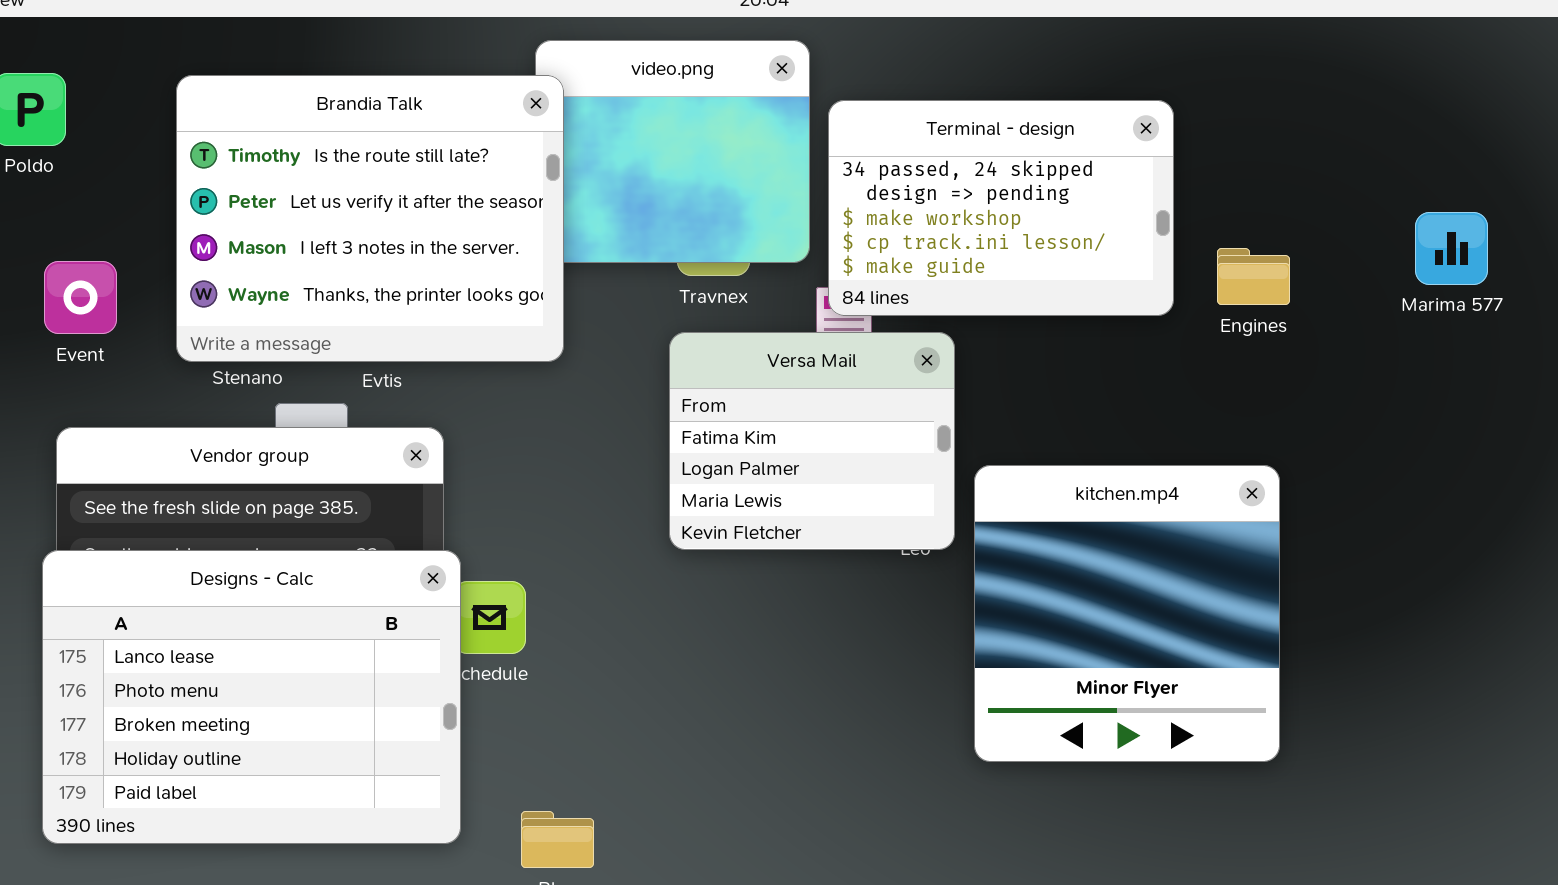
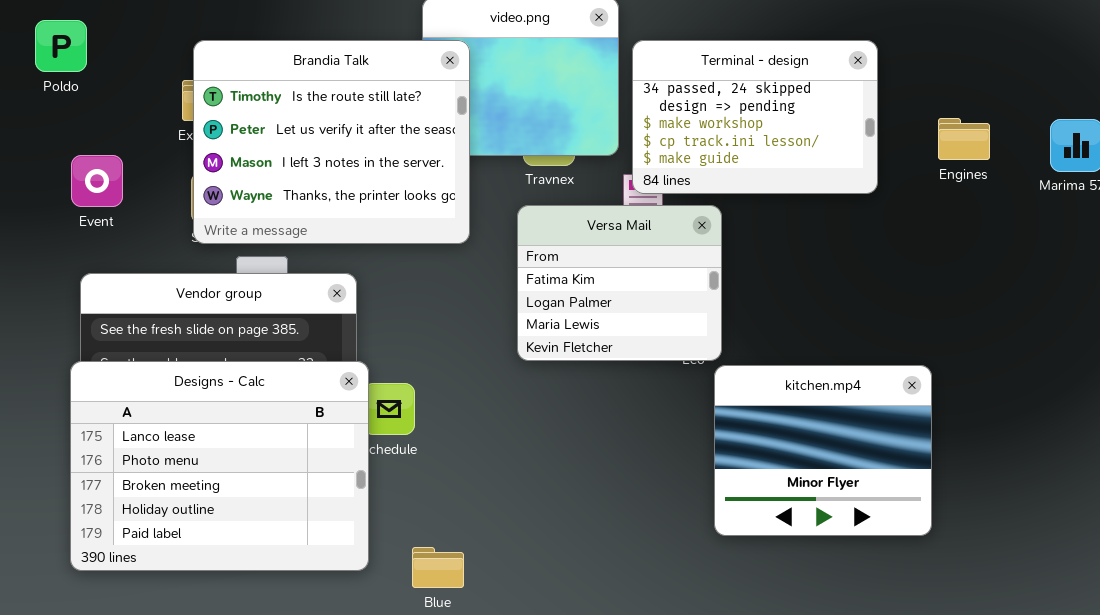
Brandia Talk: [176,75,564,362] -> [193,40,470,244], moved
Engines: [1217,248,1290,305] -> [938,118,990,160], moved
kitchen.mp4: [974,465,1280,762] -> [714,365,932,536], moved, resized

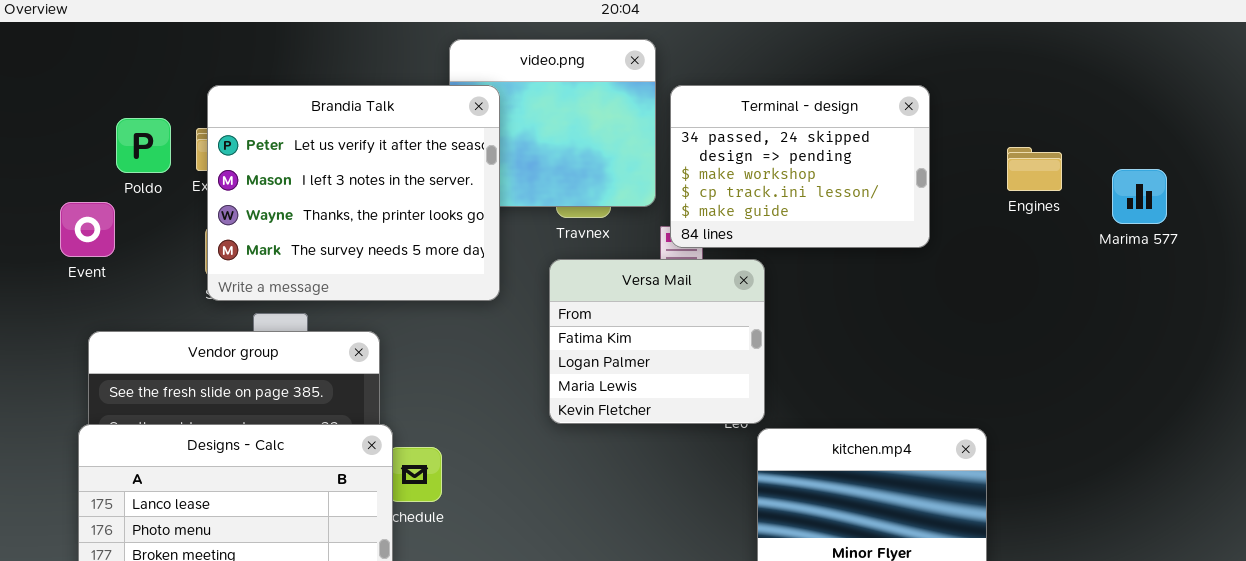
Poldo: [35,20,87,72] -> [116,118,171,173], moved
Brandia Talk: [193,40,470,244] -> [207,85,500,301], scrolled down 1 row
Engines: [938,118,990,160] -> [1007,147,1062,191], moved
Event: [71,155,123,207] -> [60,202,115,257], moved

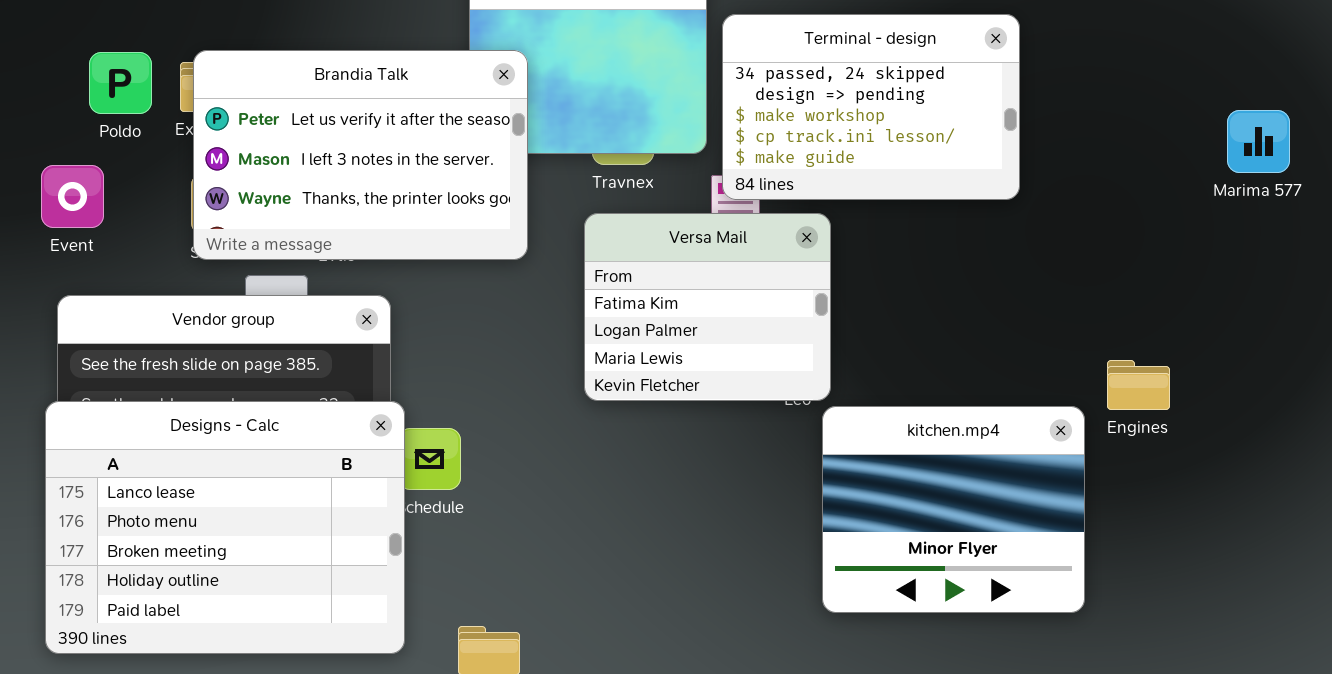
Brandia Talk: [207,85,500,301] -> [193,50,528,260], resized
Engines: [1007,147,1062,191] -> [1107,360,1170,410], moved
Event: [60,202,115,257] -> [41,165,104,228], moved

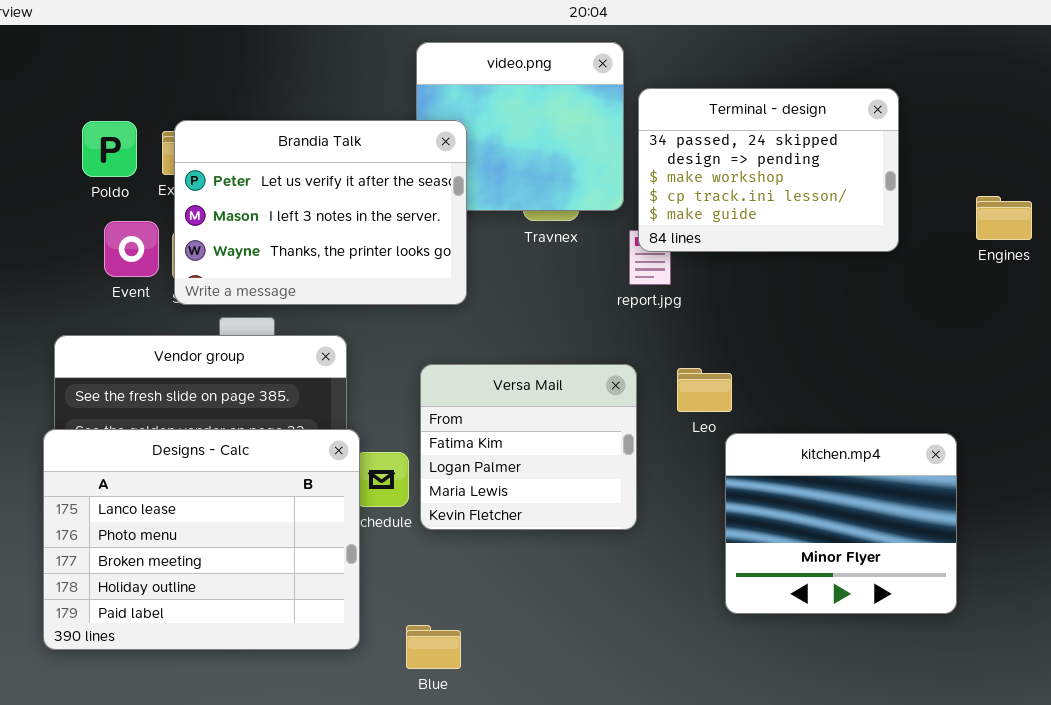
Event: [41,165,104,228] -> [104,221,159,277], moved
Versa Mail: [584,213,831,401] -> [420,364,637,530], moved
Engines: [1107,360,1170,410] -> [976,196,1032,240], moved

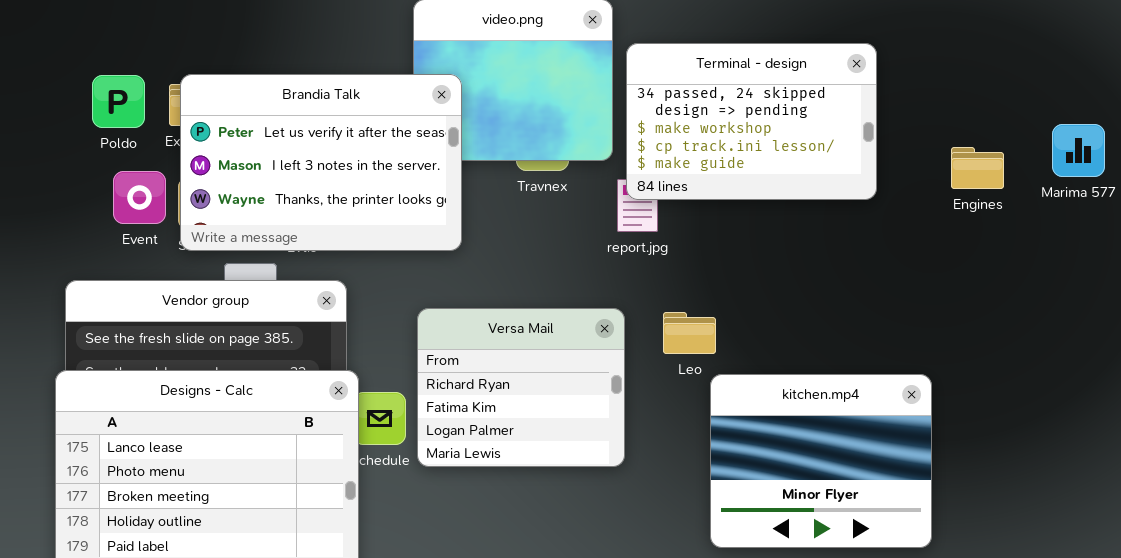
Versa Mail: [420,364,637,530] -> [417,308,625,467], scrolled up 1 row

